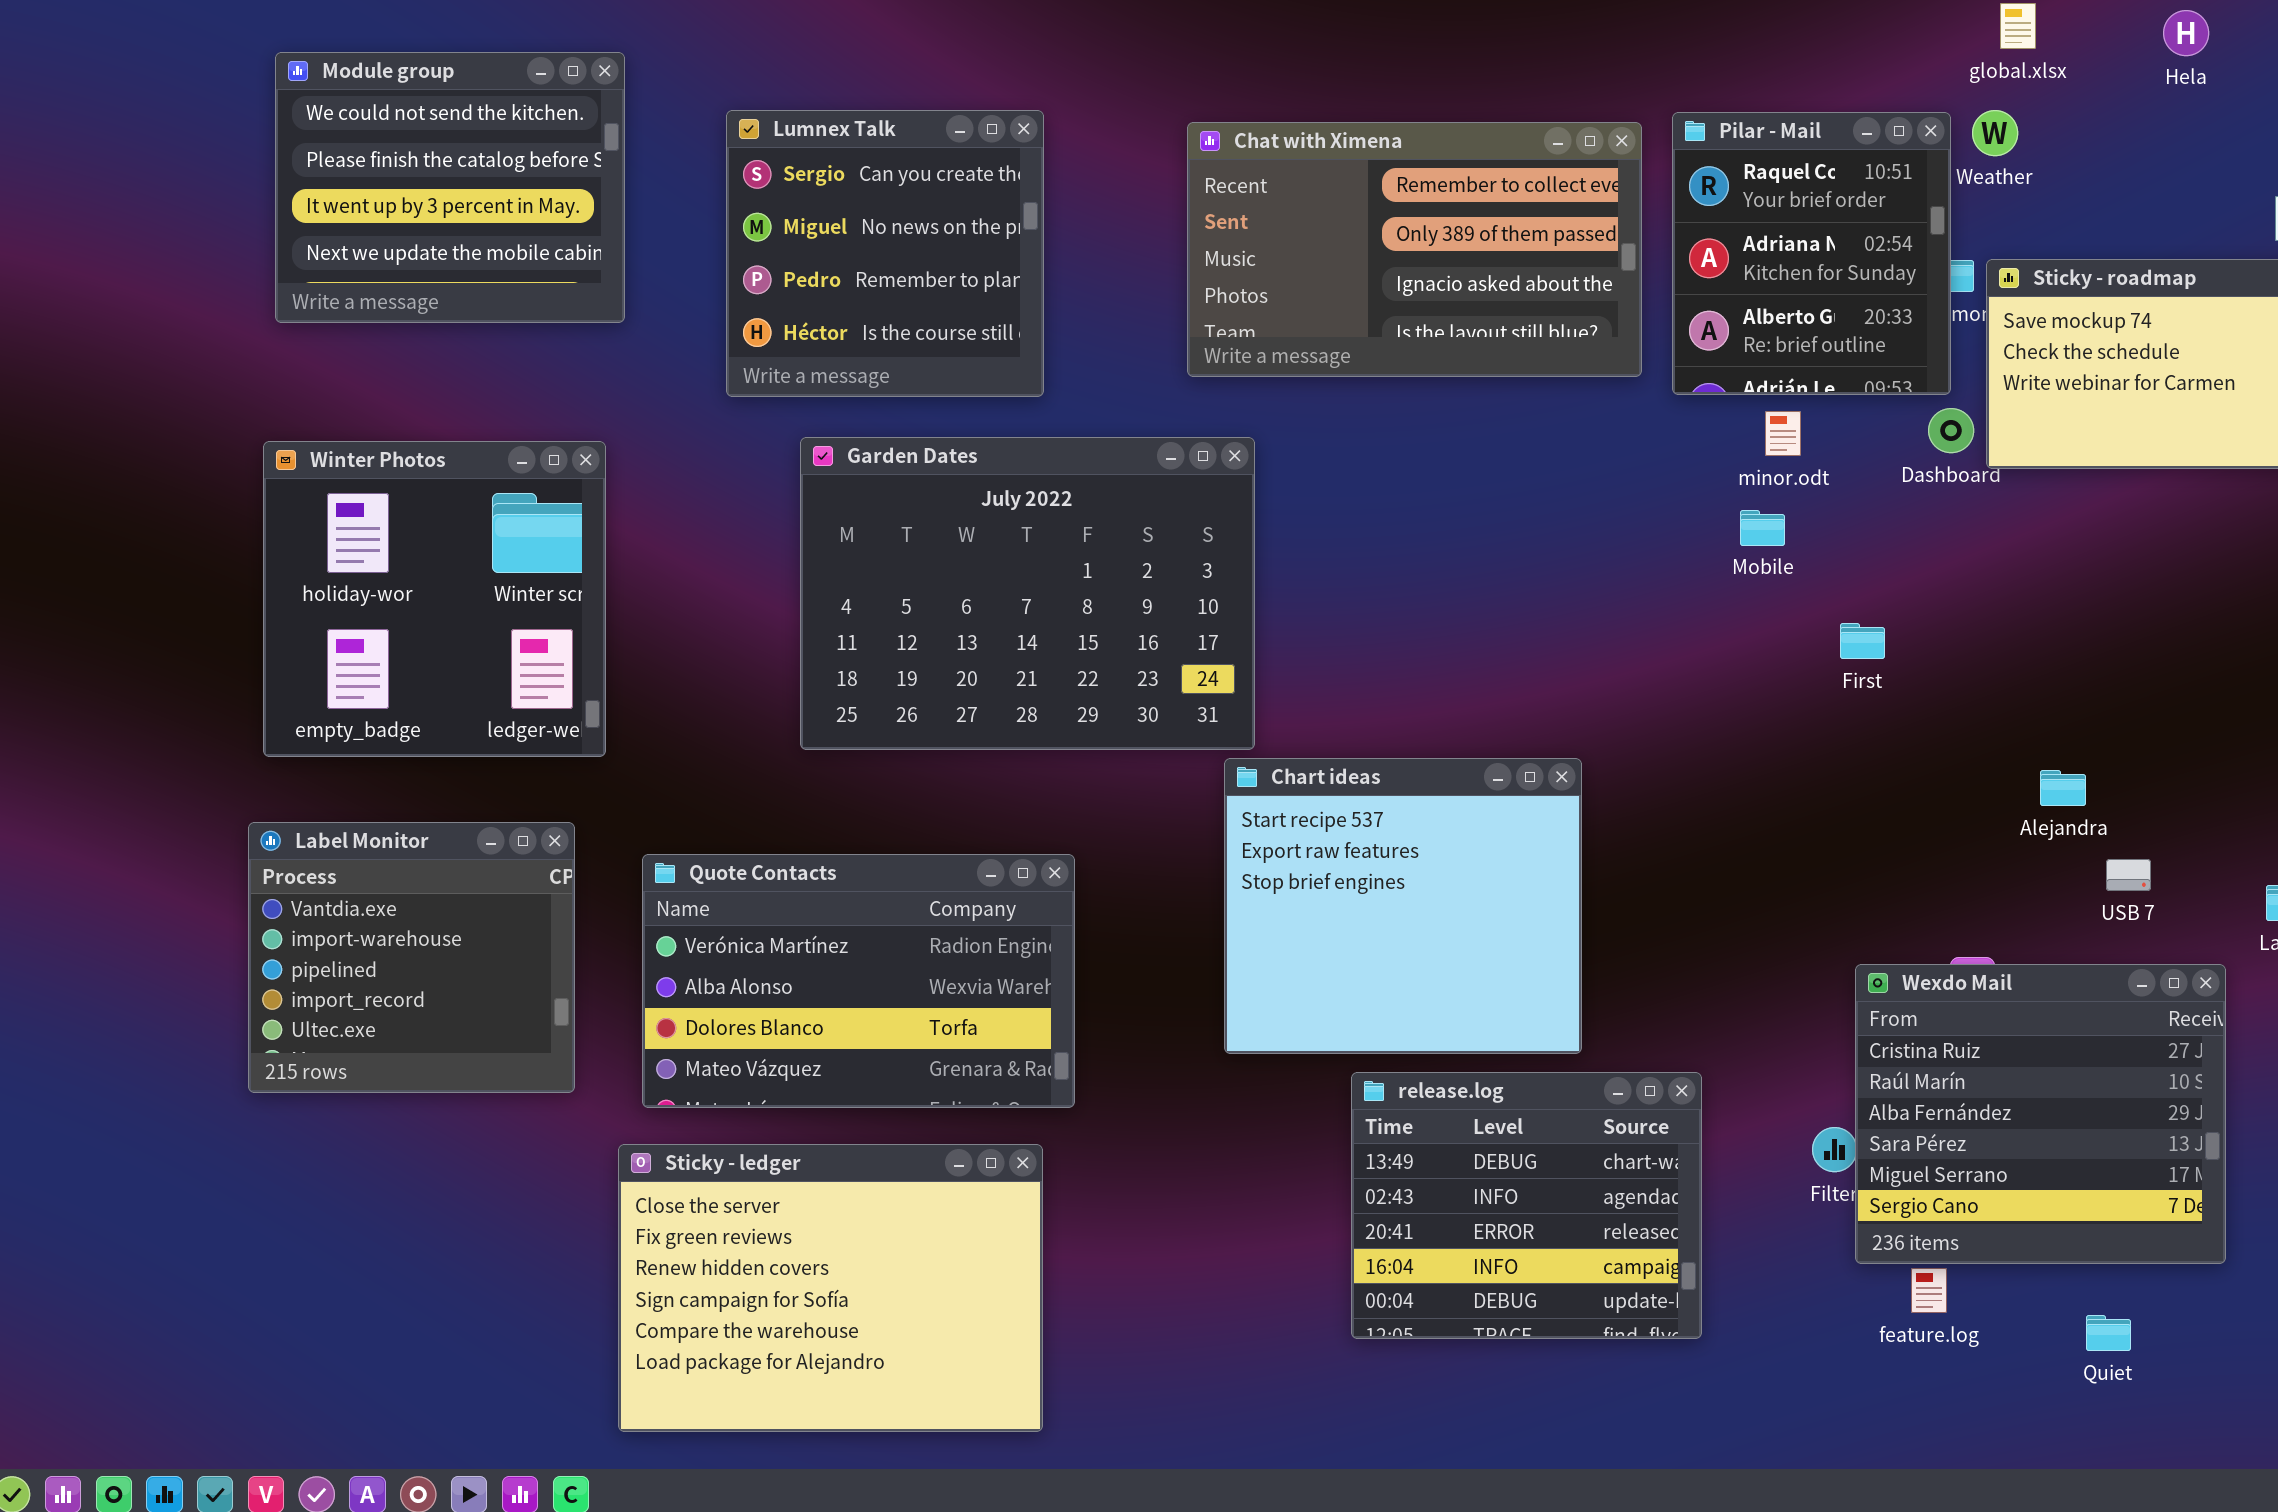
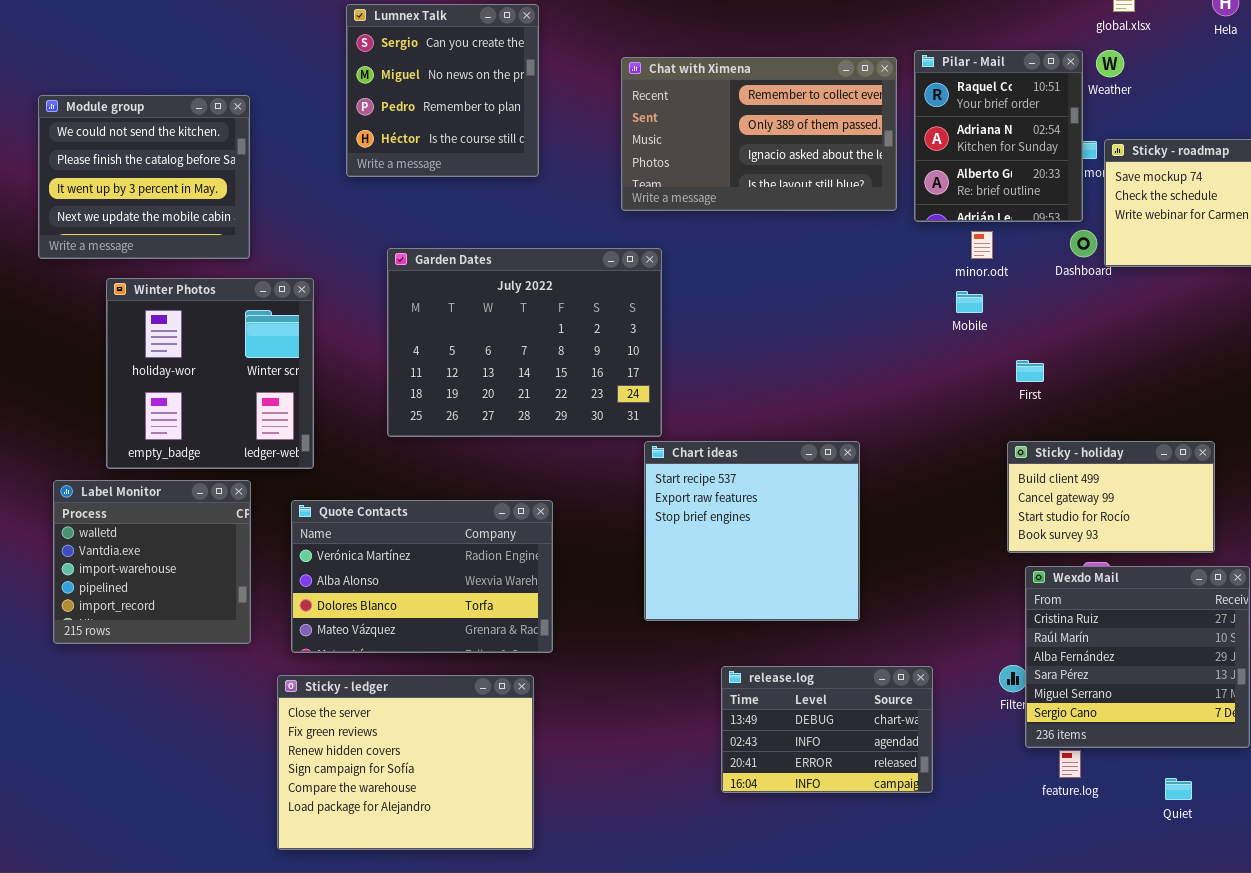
Module group: [275,52,625,323] -> [38,95,250,259], moved
Lumnex Talk: [726,110,1044,397] -> [346,4,539,177], moved
Winter Photos: [263,441,606,757] -> [106,278,314,469], moved
Sticky - holiday: none -> [1007,441,1215,553], opened
Label Monitor: [248,822,575,1093] -> [53,480,251,644], scrolled up 1 row
release.log: [1351,1072,1702,1339] -> [721,666,933,793], resized

